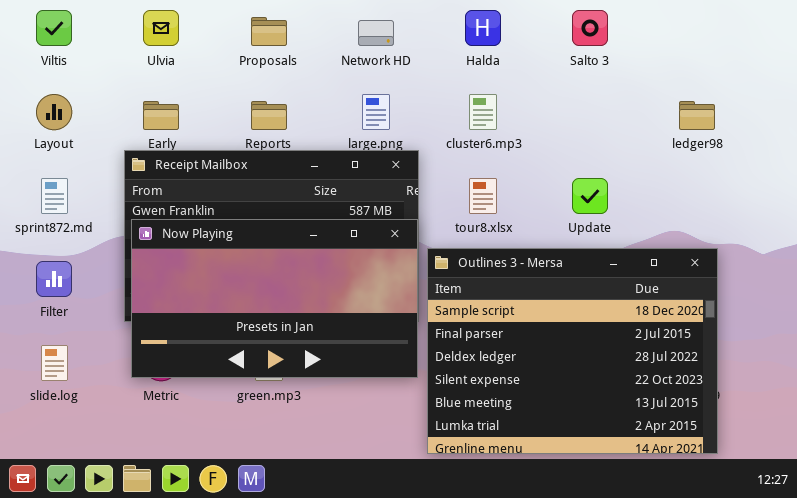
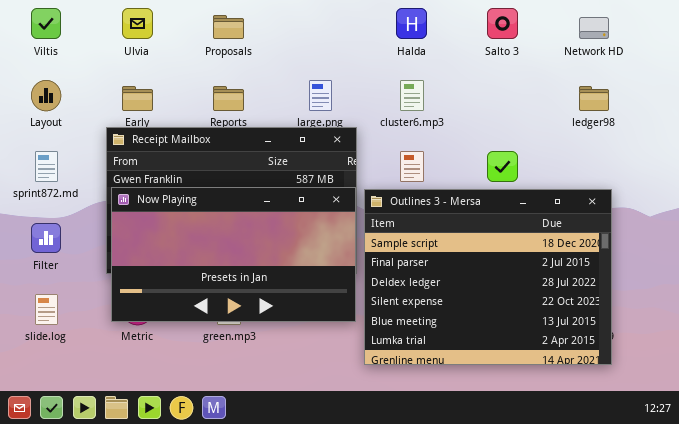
Network HD: [358,20,394,46] -> [579,17,609,39], moved
Outlines 3 - Mersa: [427,248,718,454] -> [364,189,612,365], moved

